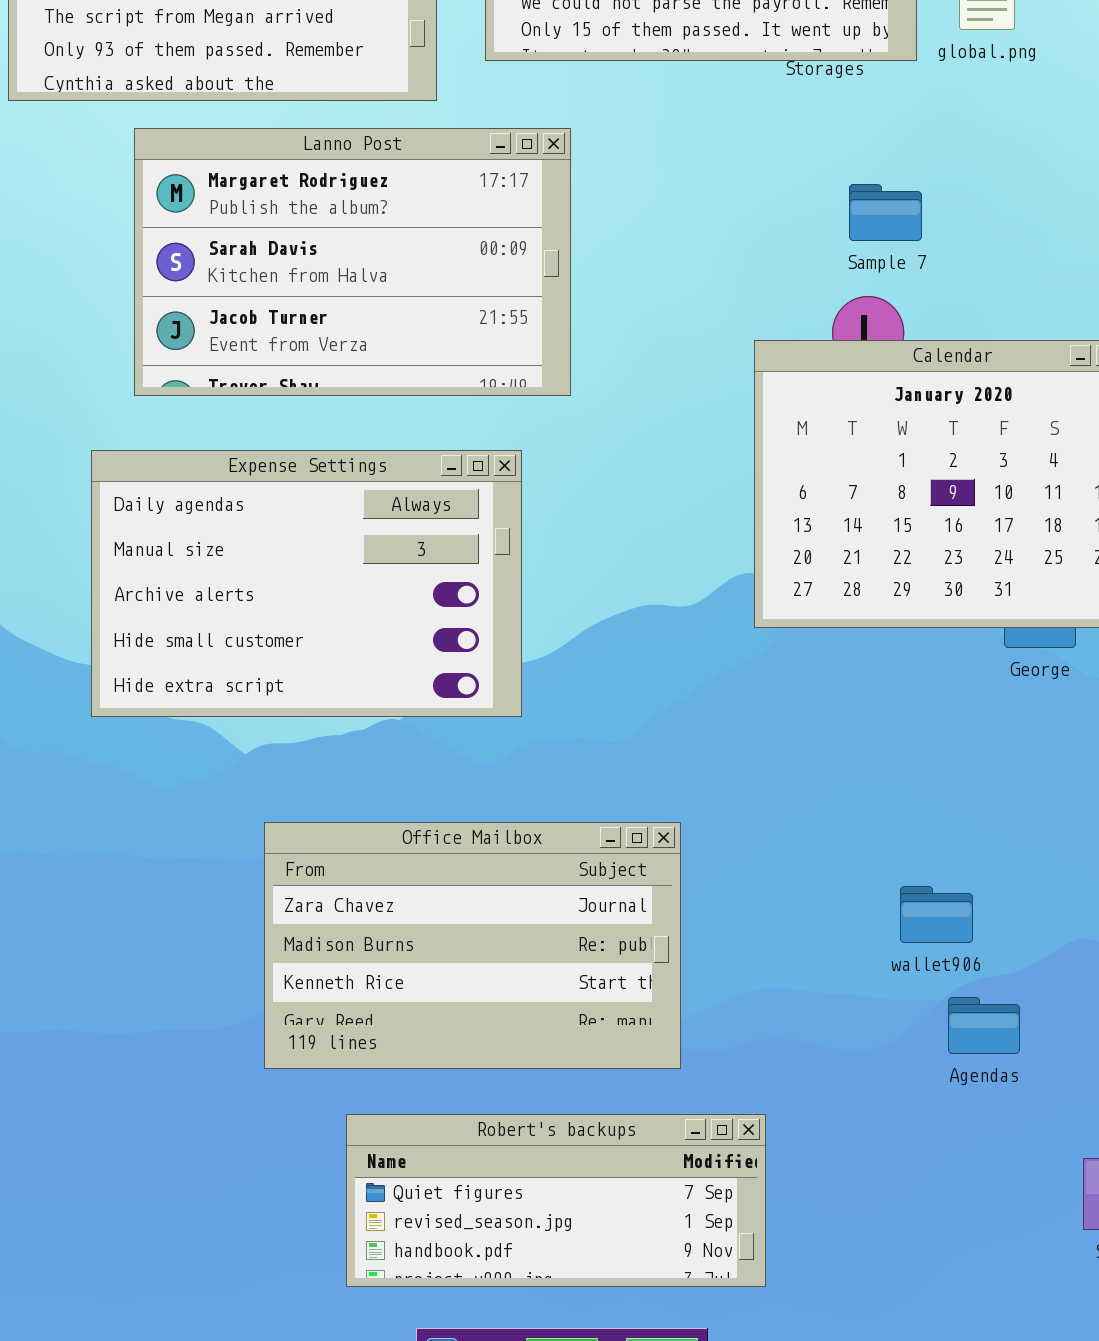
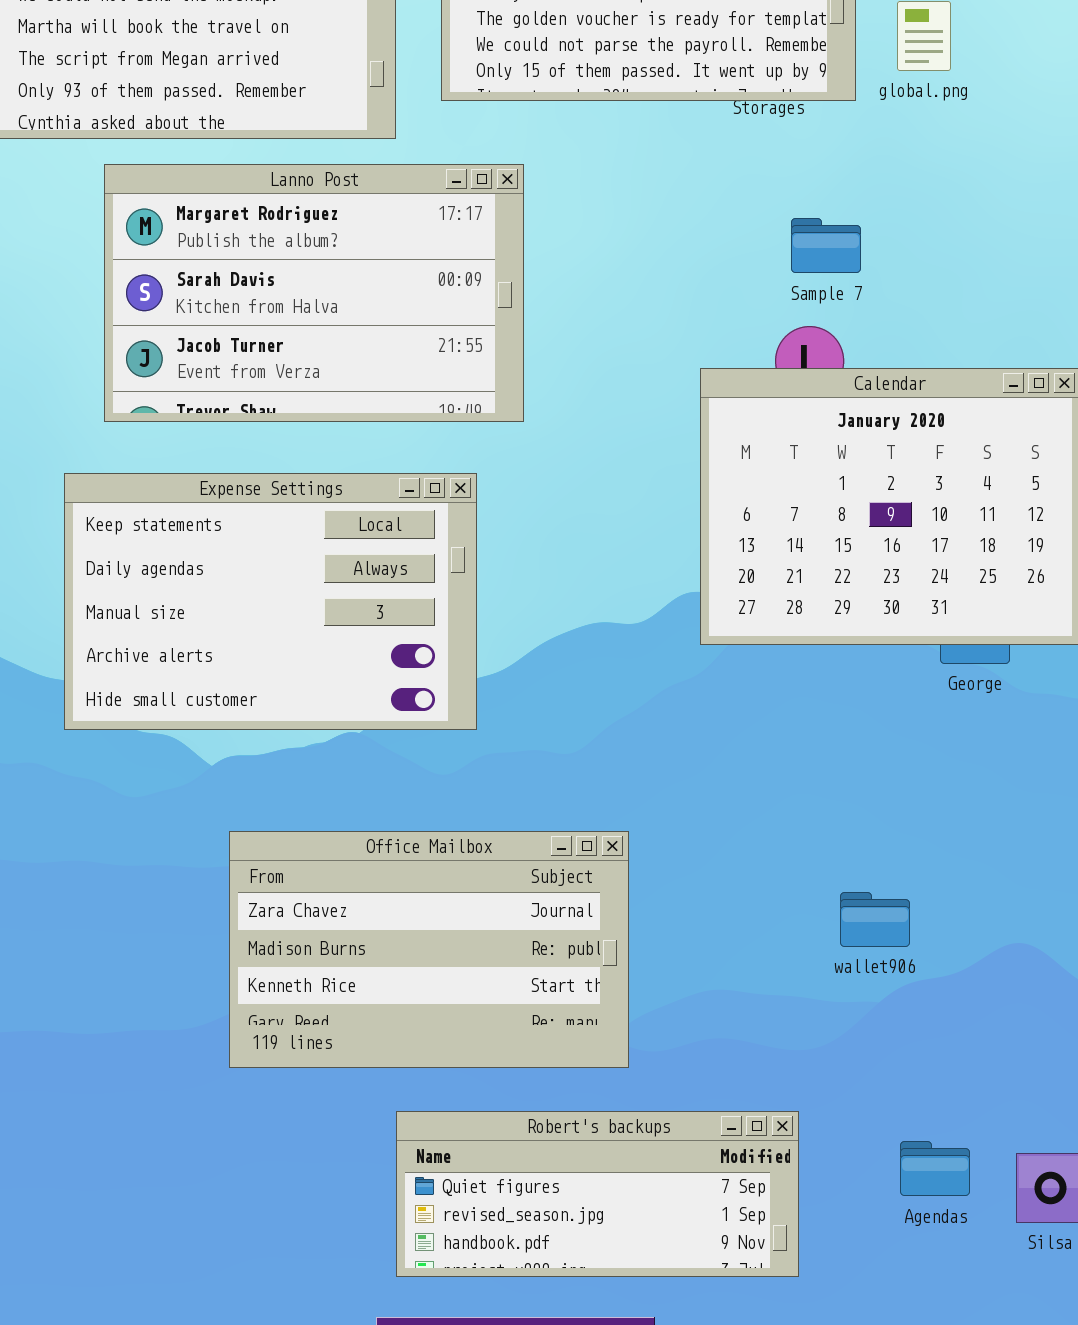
Expense Settings: [91,450,522,717] -> [64,473,477,730], scrolled up 1 row
Agendas: [948,997,1020,1054] -> [900,1141,970,1196], moved
Robert's backups: [346,1114,766,1287] -> [396,1111,799,1277], moved

